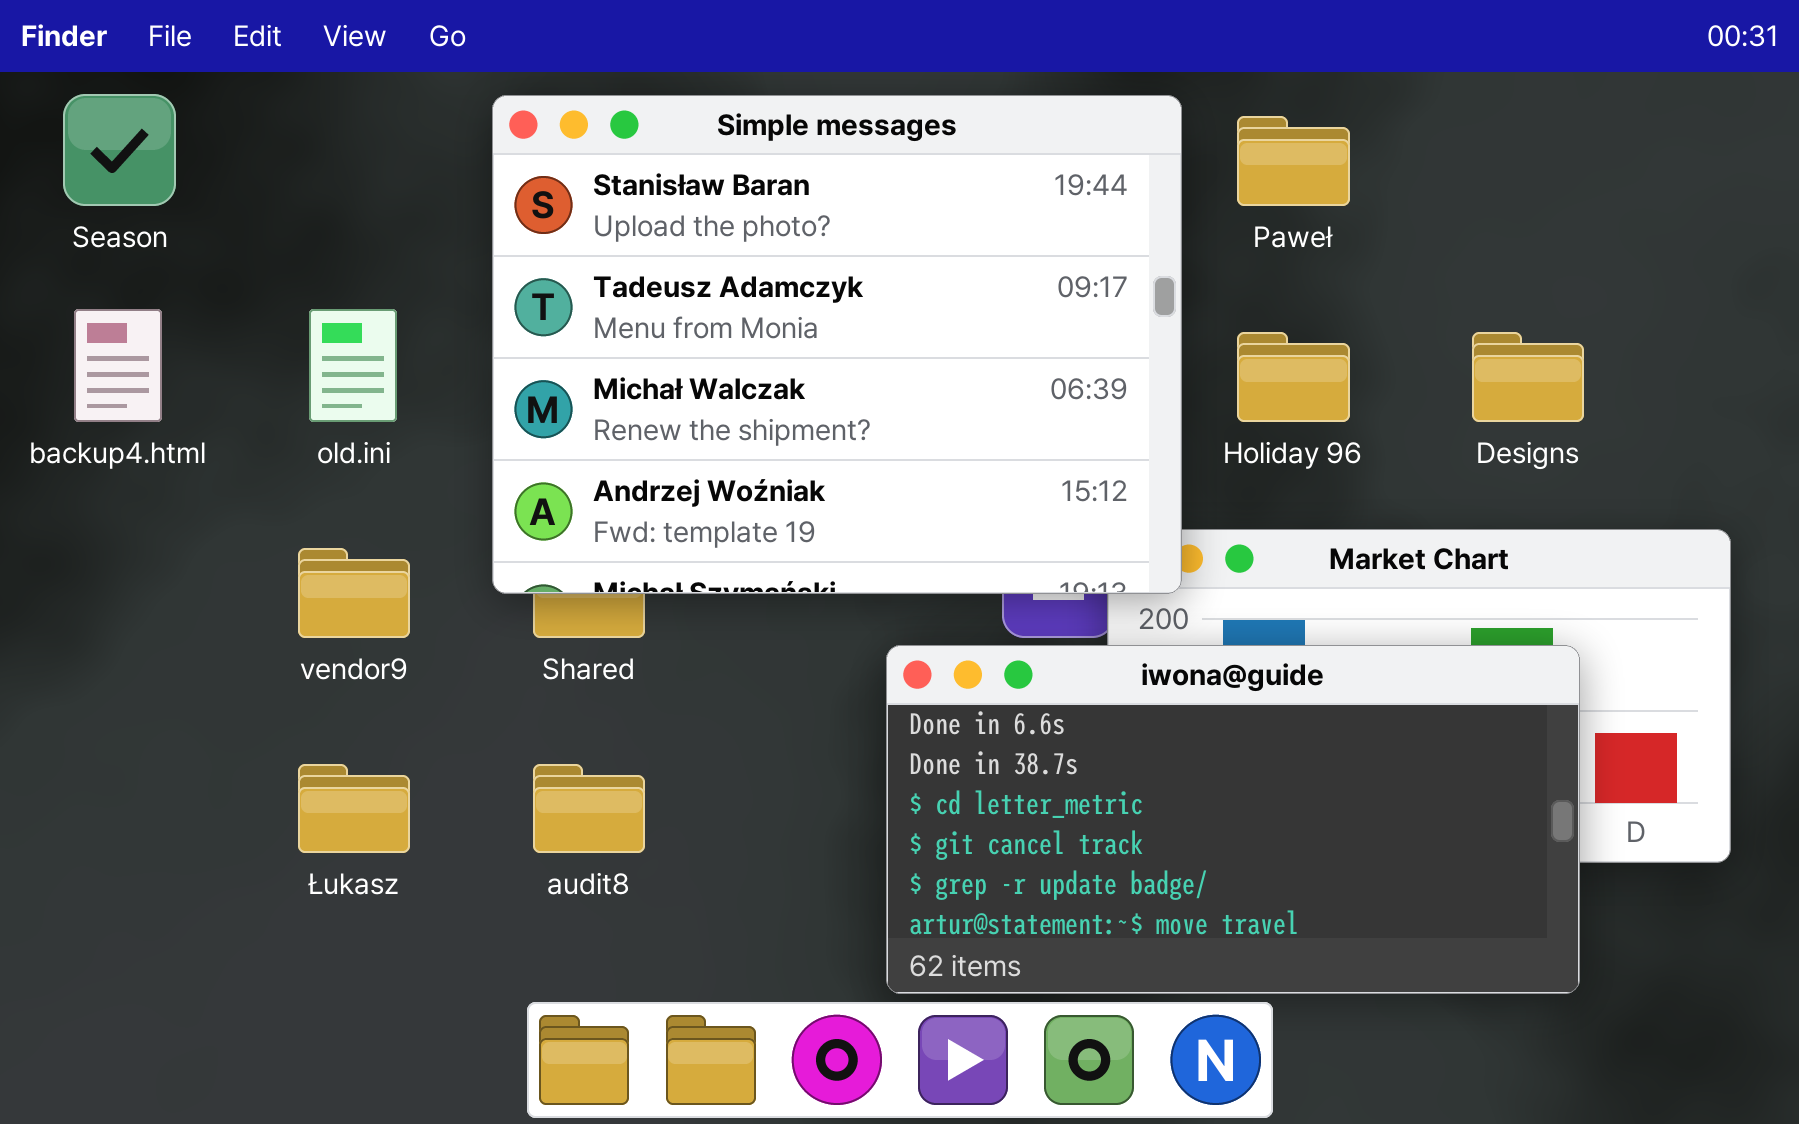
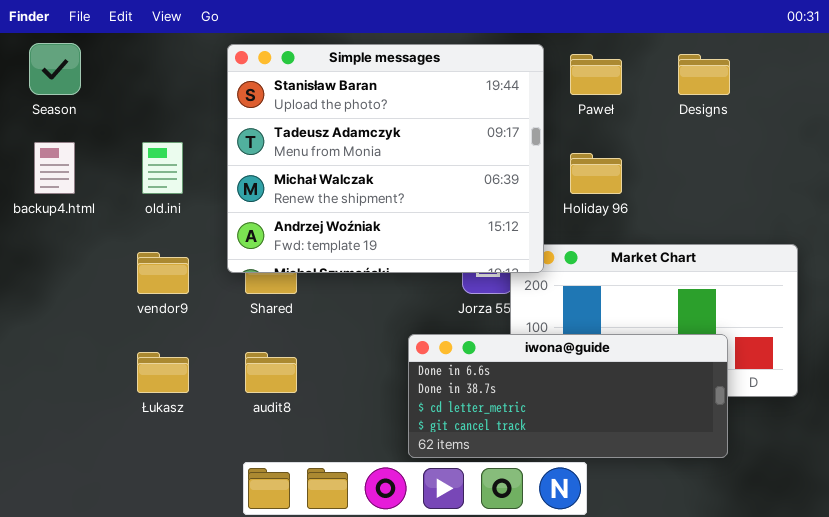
Designs: [1472,332,1584,422] -> [678,54,730,95], moved
iwona@guide: [886,645,1580,994] -> [408,334,728,458], resized

